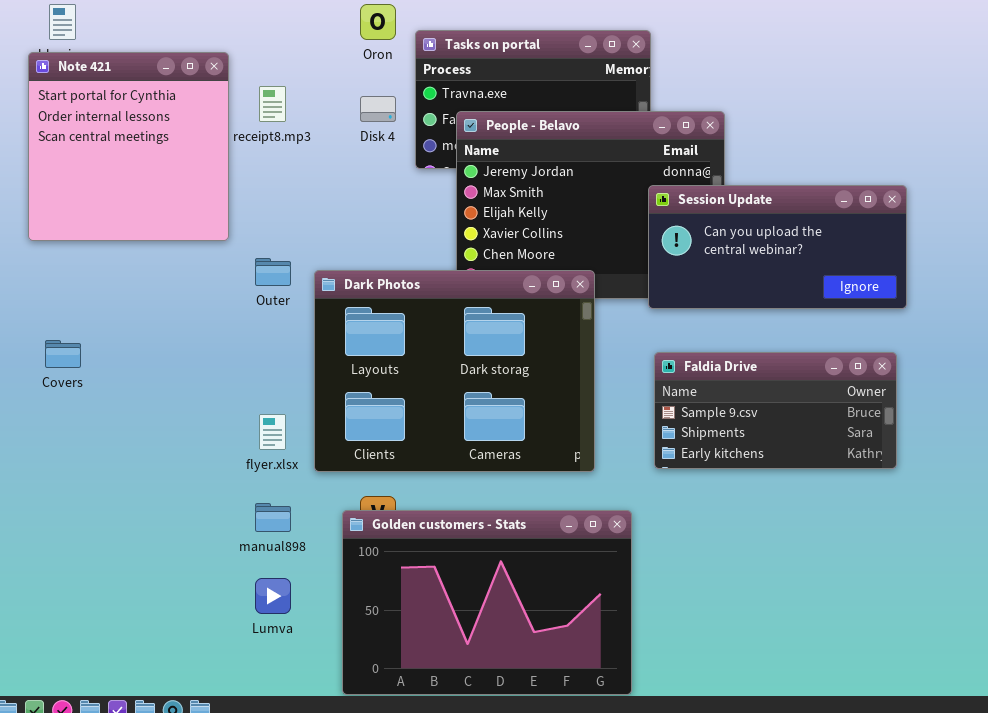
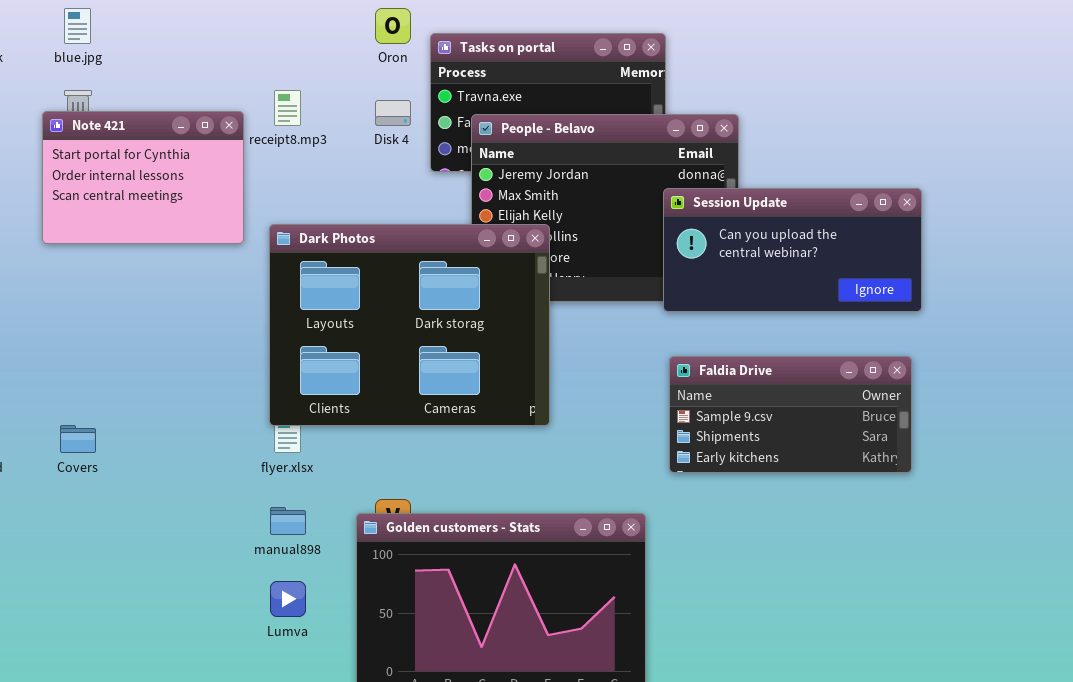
Note 421: [28,52,229,241] -> [42,111,244,244], resized
Dark Photos: [314,270,595,472] -> [269,224,550,426], moved
Covers: [45,340,81,368] -> [60,425,96,453], moved

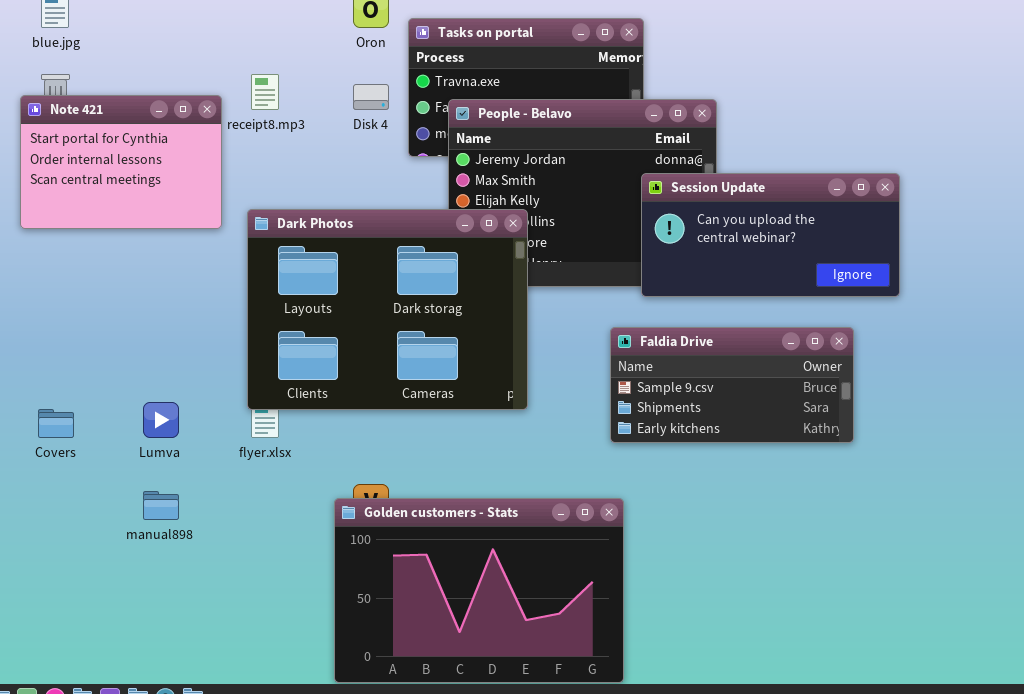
Faldia Drive: [669,356,912,473] -> [610,327,854,443], moved
manual898: [270,507,306,535] -> [143,491,179,520], moved
Lumva: [270,581,306,617] -> [143,402,179,438], moved

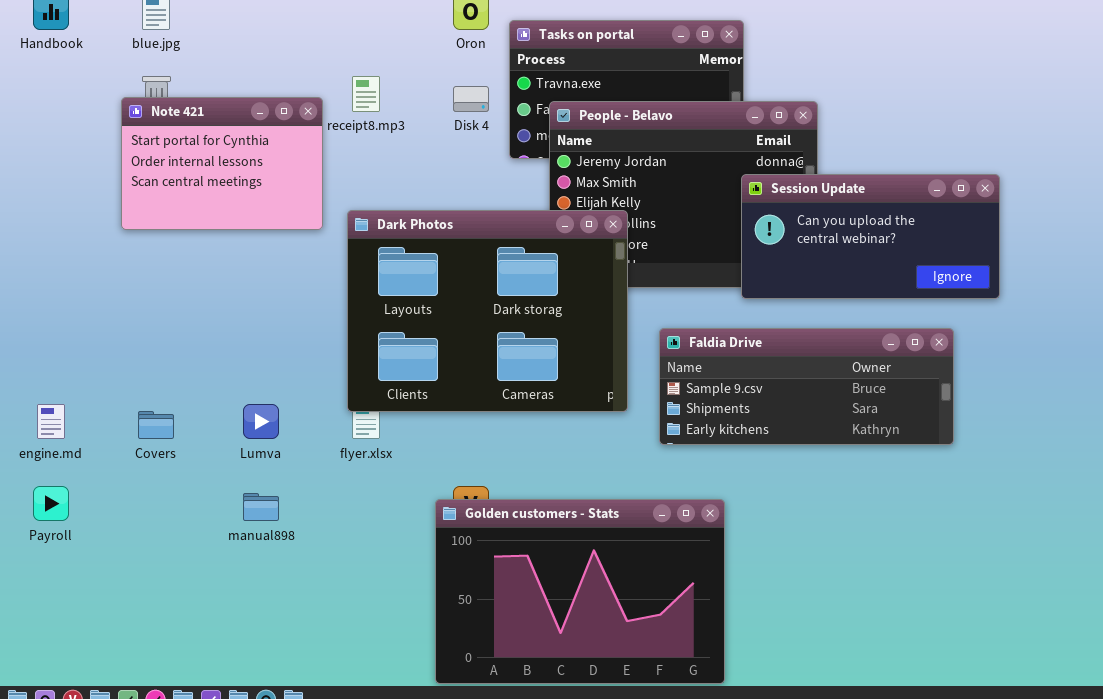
Faldia Drive: [610,327,854,443] -> [659,328,954,445], resized

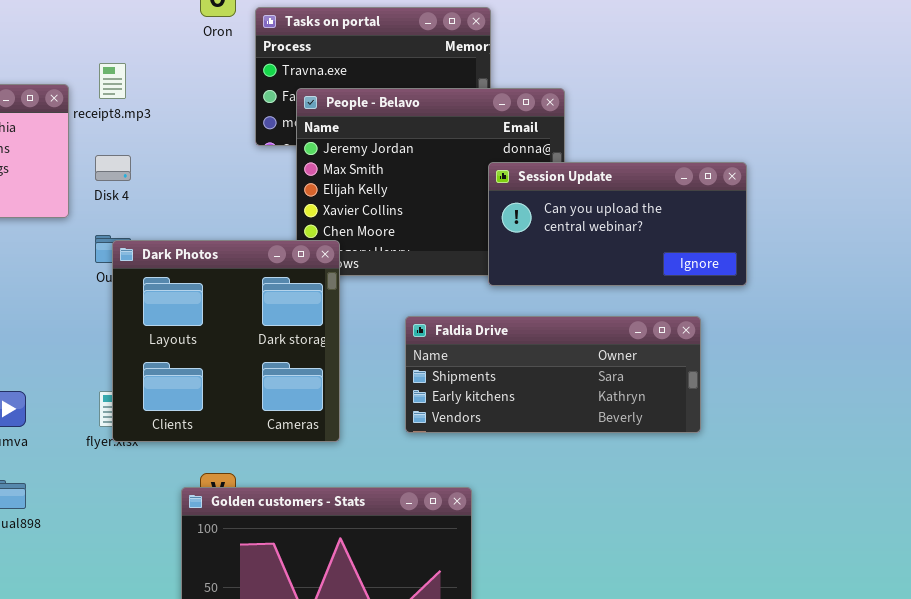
Disk 4: [453,86,489,112] -> [95,155,131,181], moved
Dark Photos: [347,210,628,412] -> [112,240,340,442], moved, resized
Faldia Drive: [659,328,954,445] -> [405,316,701,433], scrolled down 1 row

